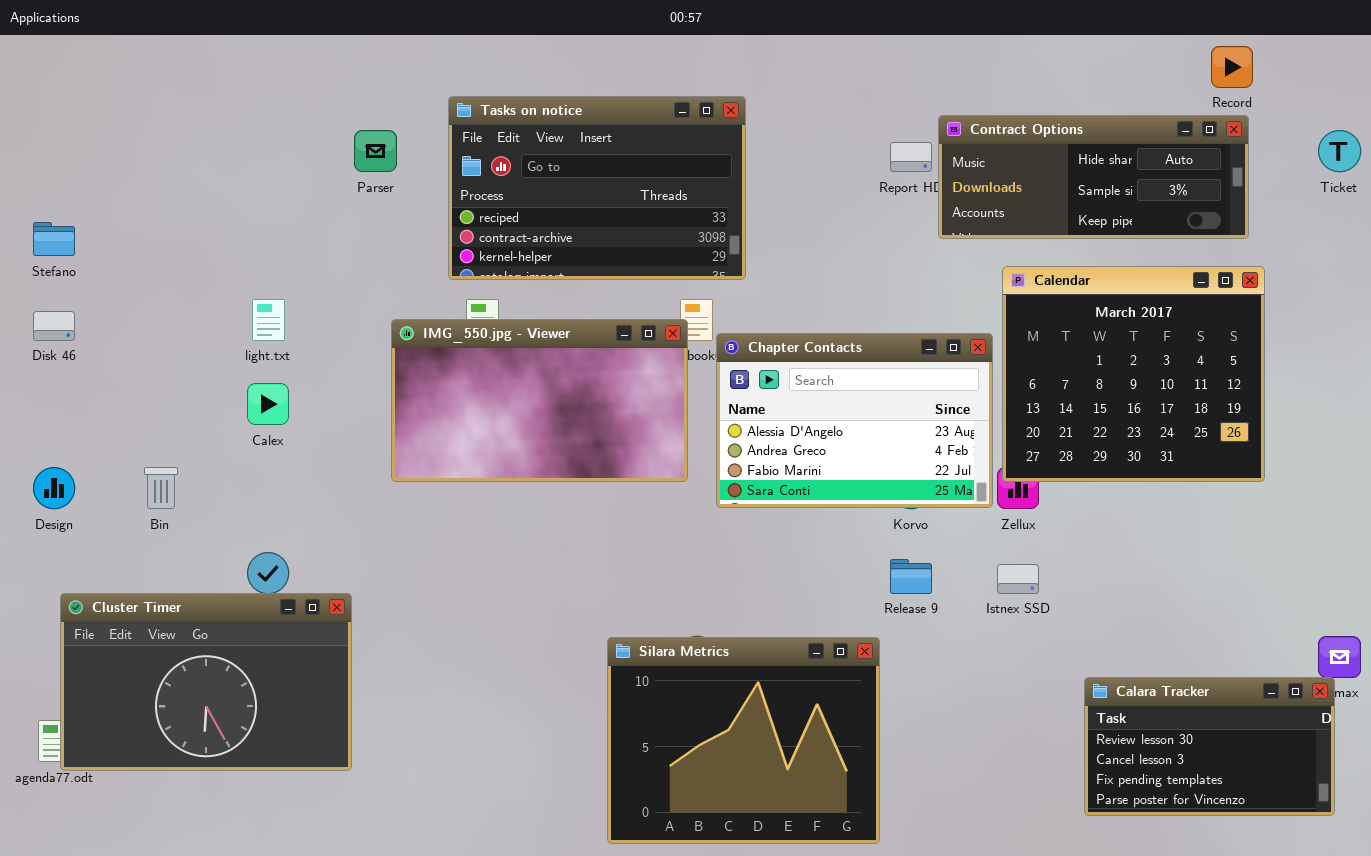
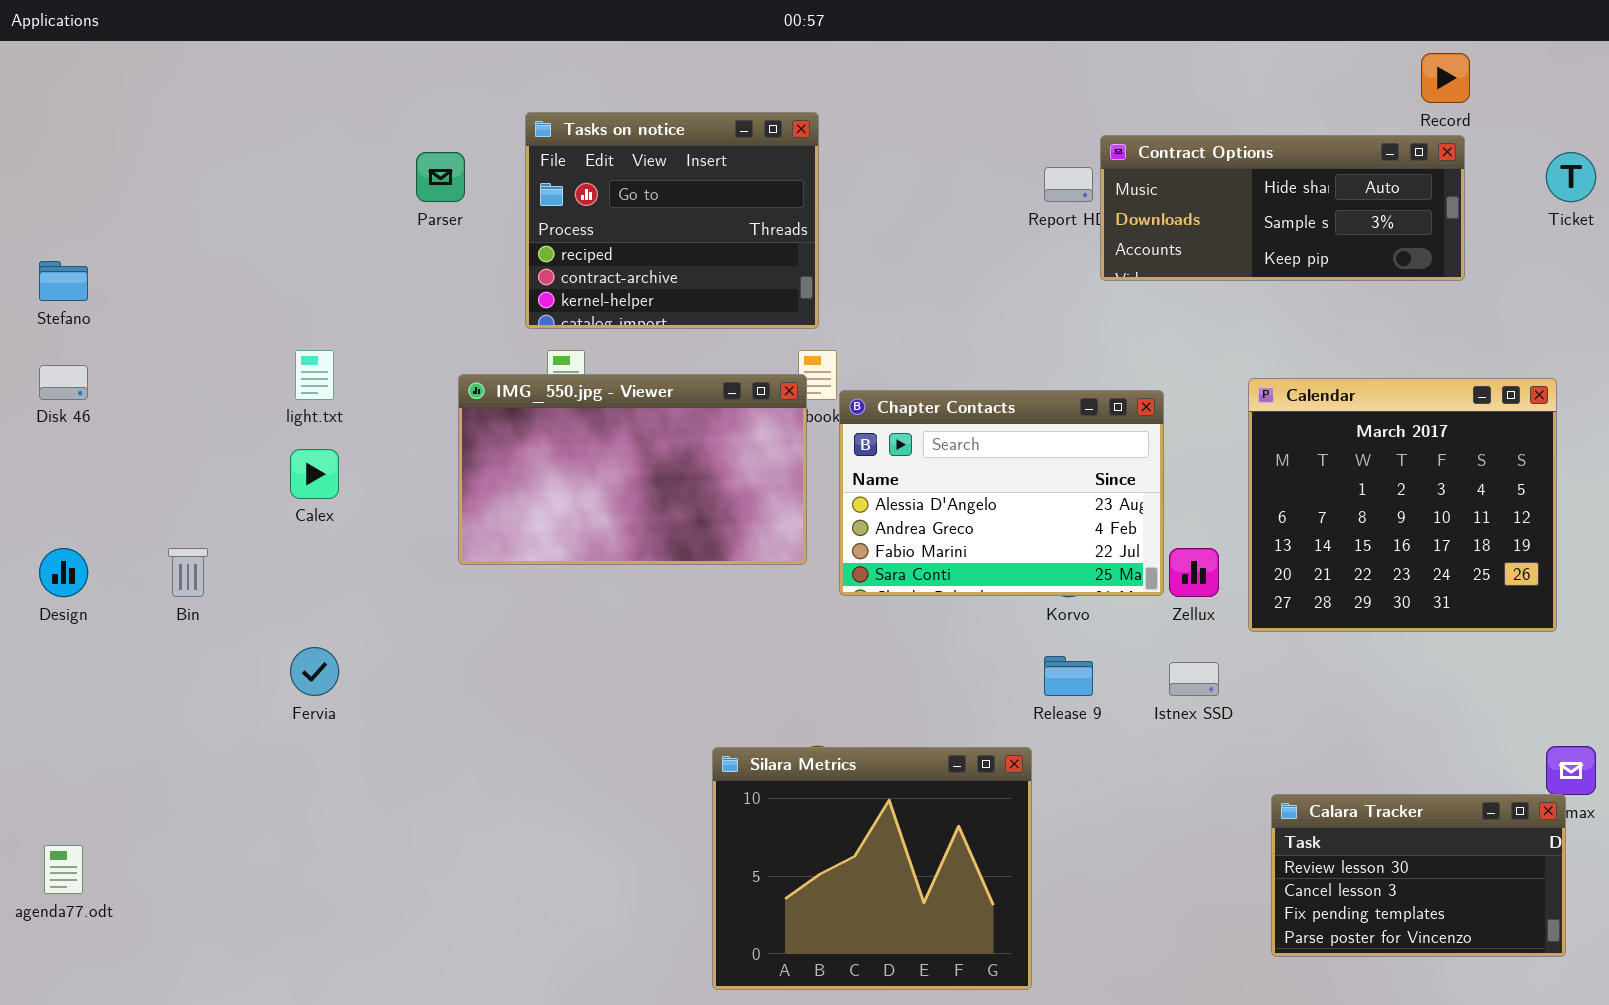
Tasks on notice: [448,96,746,280] -> [525,112,819,329], resized
Calendar: [1002,266,1265,482] -> [1248,378,1557,632], moved
Cluster Timer: [60,593,352,771] -> none, closed

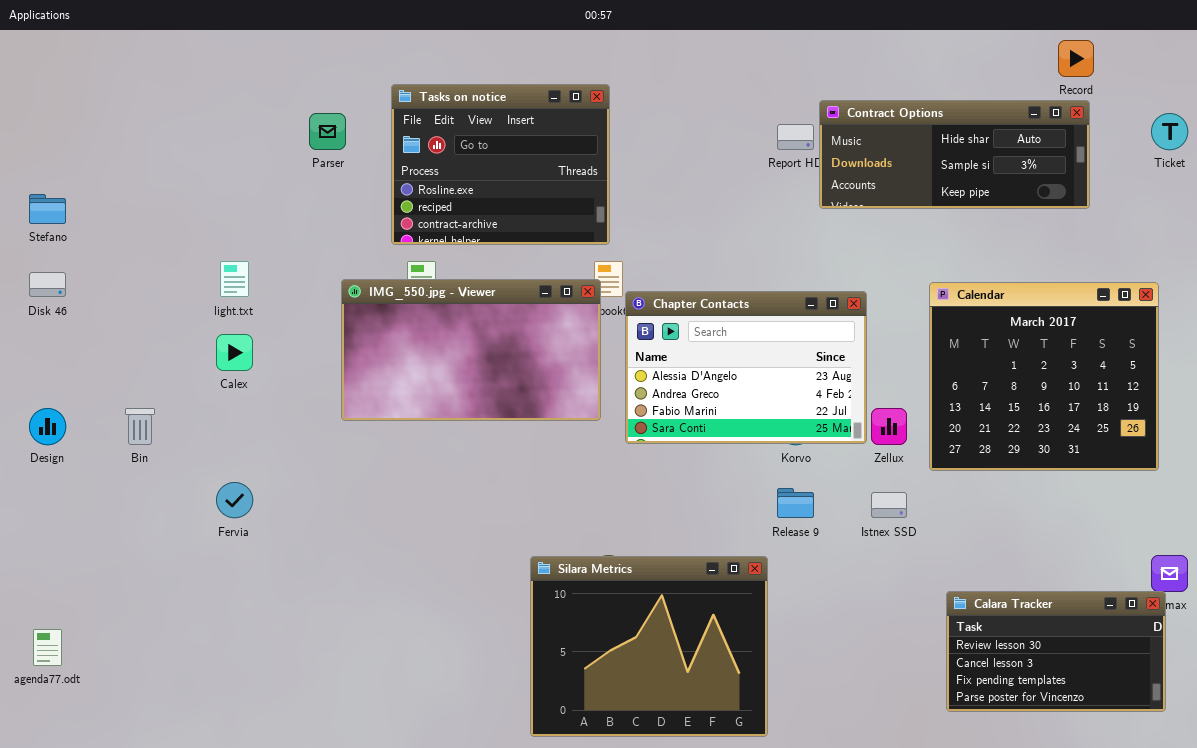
Tasks on notice: [525,112,819,329] -> [391,84,610,245], scrolled up 1 row

